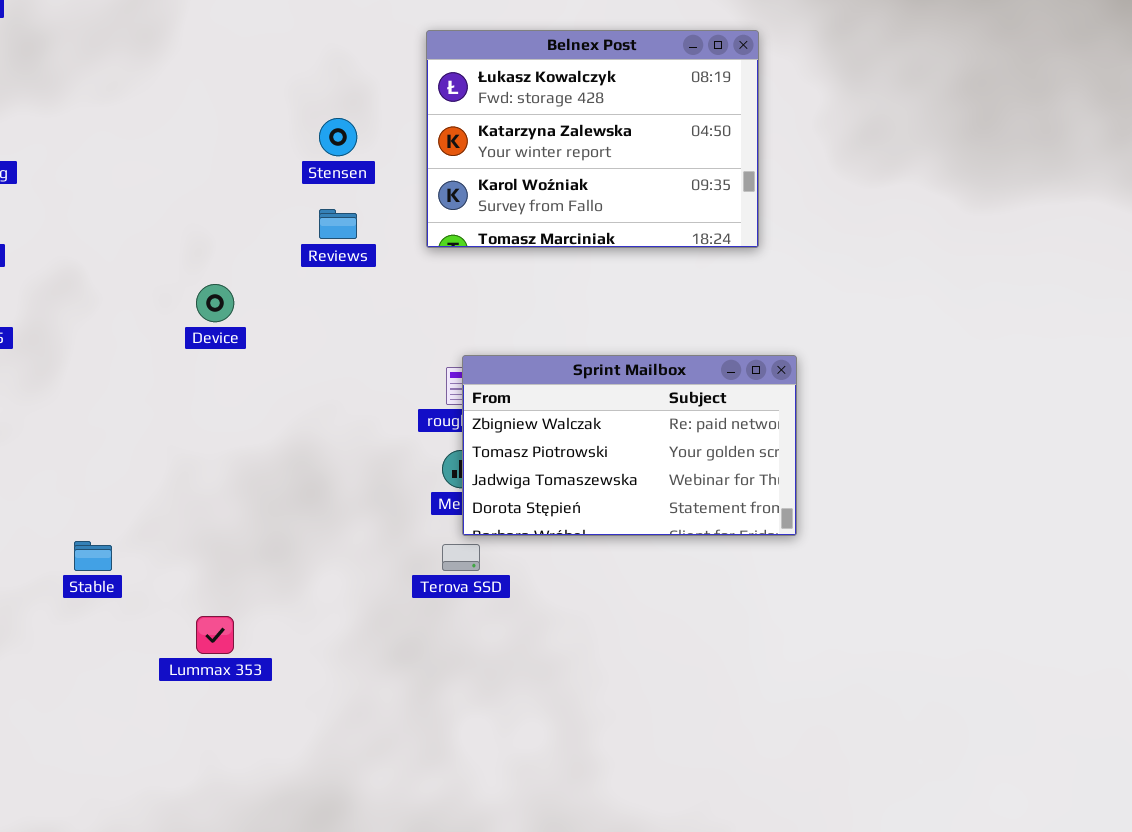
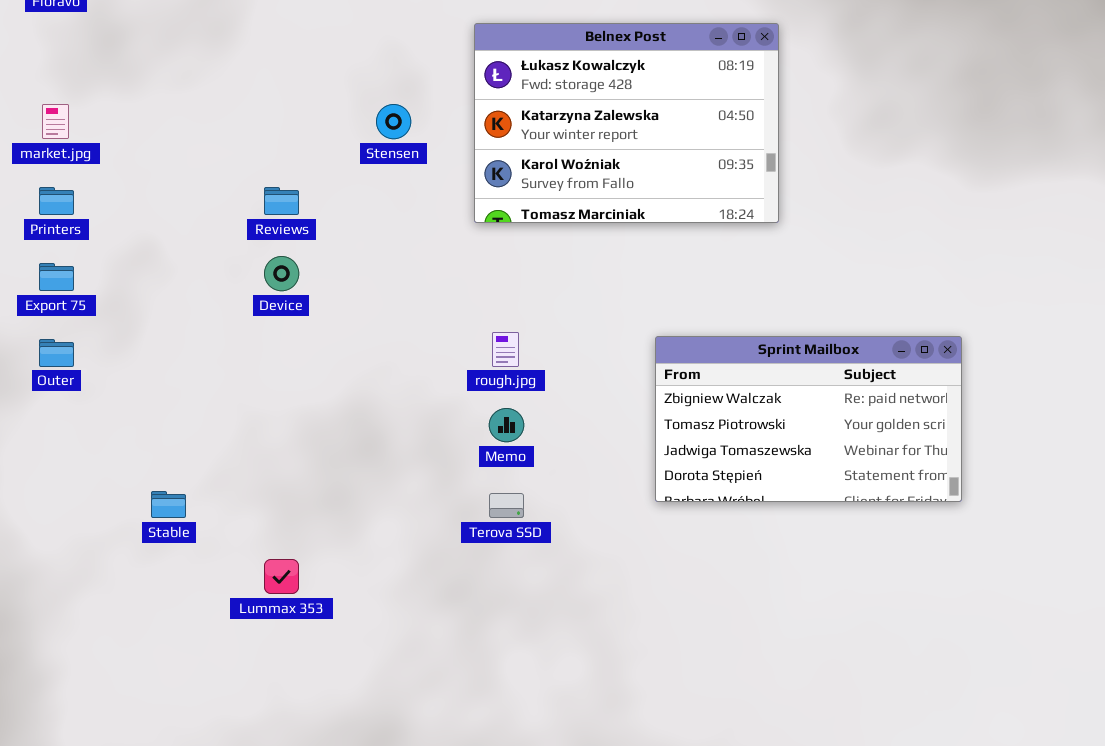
Reviews: [319,209,357,239] -> [264,187,299,215], moved
Sprint Mailbox: [462,355,797,536] -> [655,336,962,502], moved

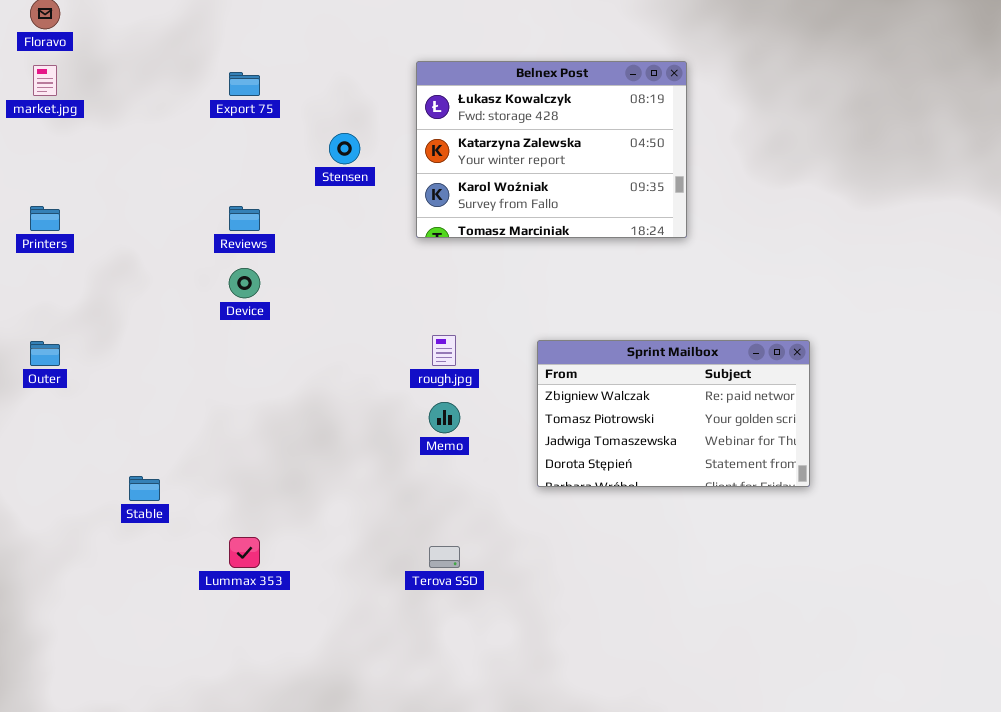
market.jpg: [42,104,69,139] -> [33,65,57,96], moved
Export 75: [39,263,74,291] -> [229,72,260,96], moved
Sprint Mailbox: [655,336,962,502] -> [537,340,810,487], moved
Terova SSD: [489,493,524,518] -> [429,546,460,568], moved

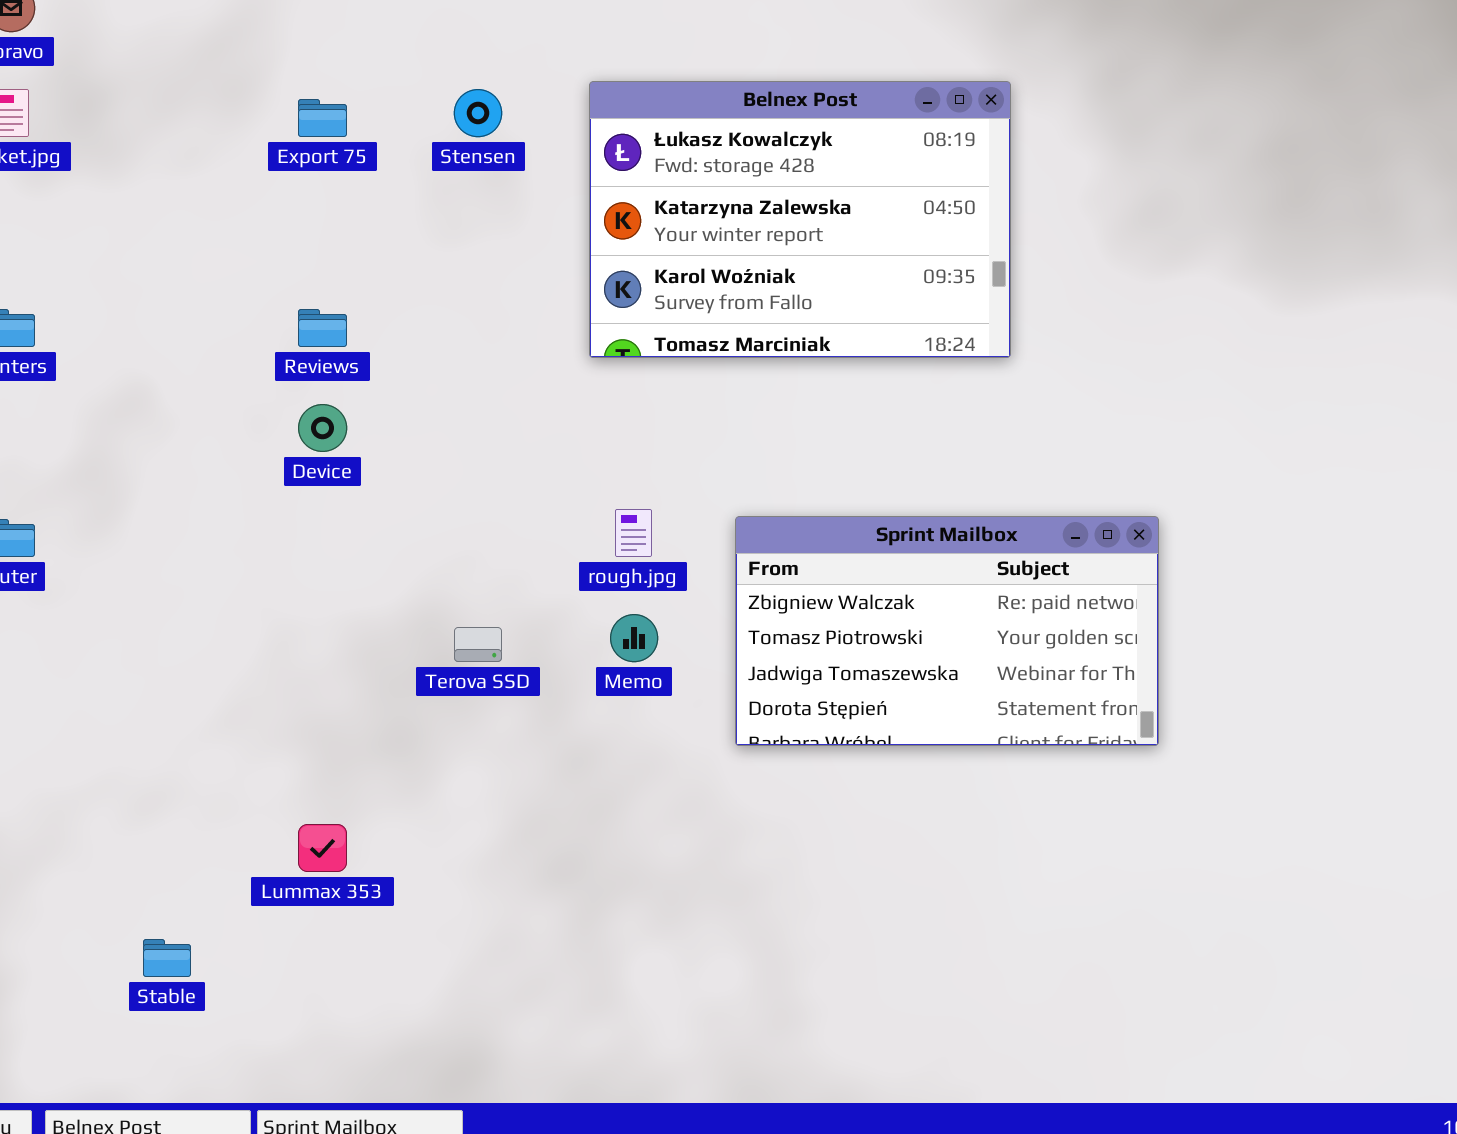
Stensen: [329,133,360,164] -> [454,89,502,137], moved
Sprint Mailbox: [537,340,810,487] -> [735,516,1159,746], moved
Stable: [129,476,160,501] -> [143,939,191,977], moved
Terova SSD: [429,546,460,568] -> [454,627,502,662], moved

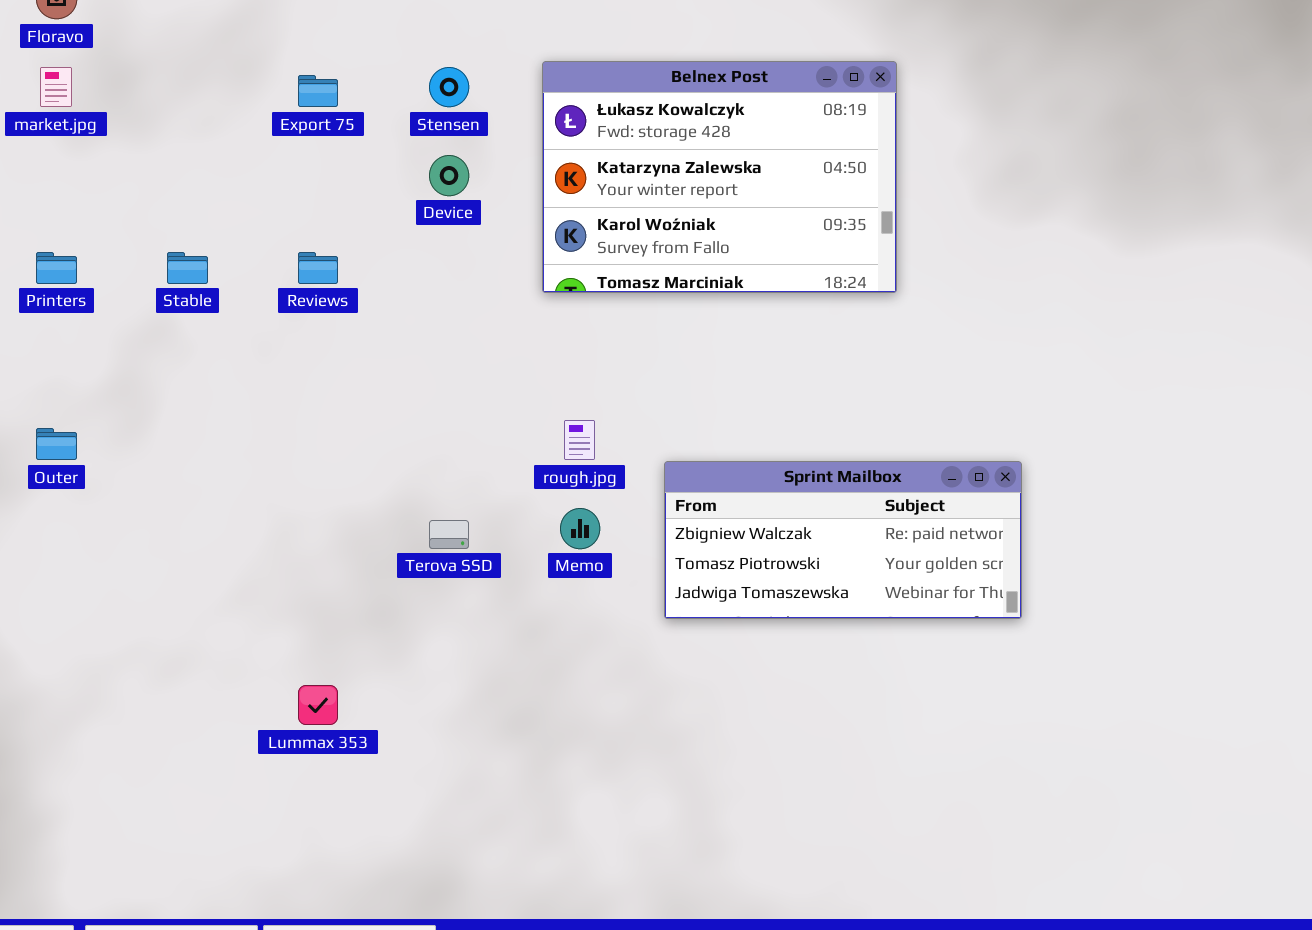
Device: [298,404,347,452] -> [429,155,469,196], moved
Sprint Mailbox: [735,516,1159,746] -> [664,461,1022,619], resized
Stable: [143,939,191,977] -> [167,252,208,284], moved

